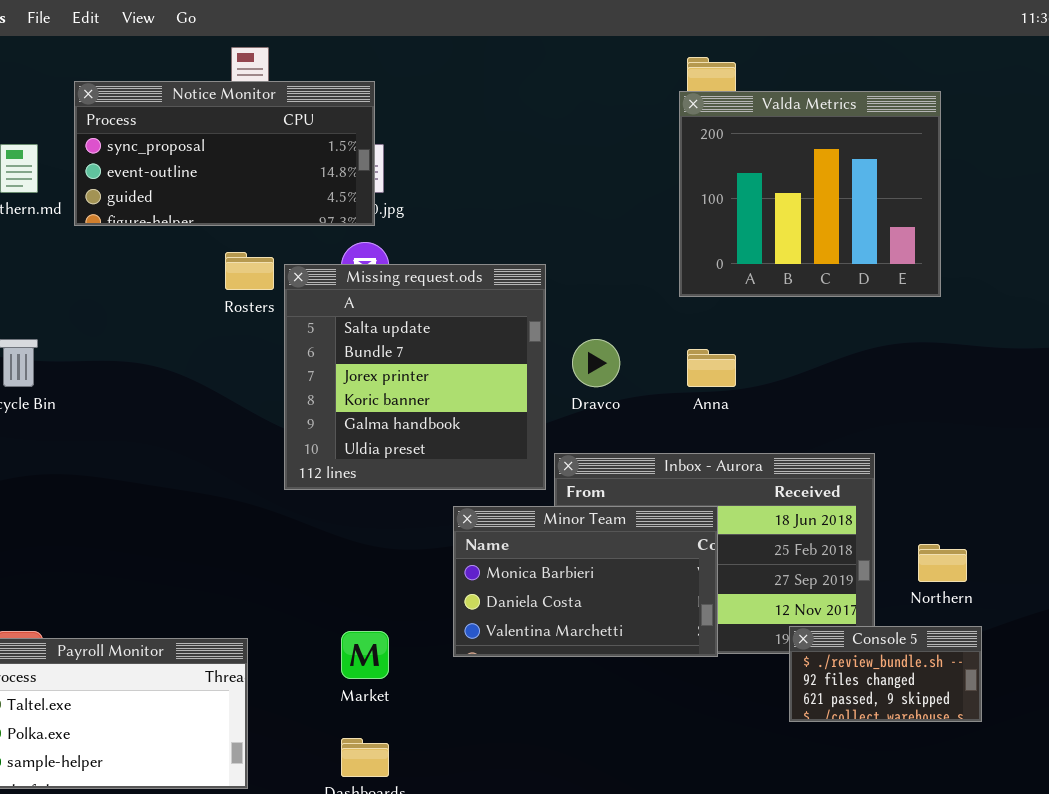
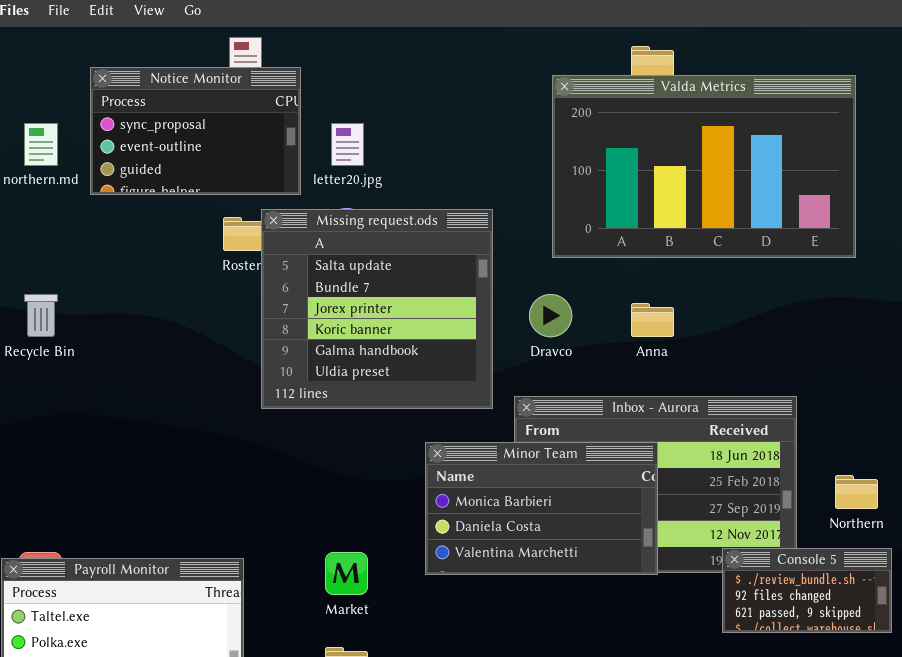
Notice Monitor: [74,81,375,226] -> [90,67,301,195], resized
Valda Metrics: [679,91,941,297] -> [552,75,856,258], resized
Missing request.ods: [284,264,546,490] -> [261,209,493,409], moved

